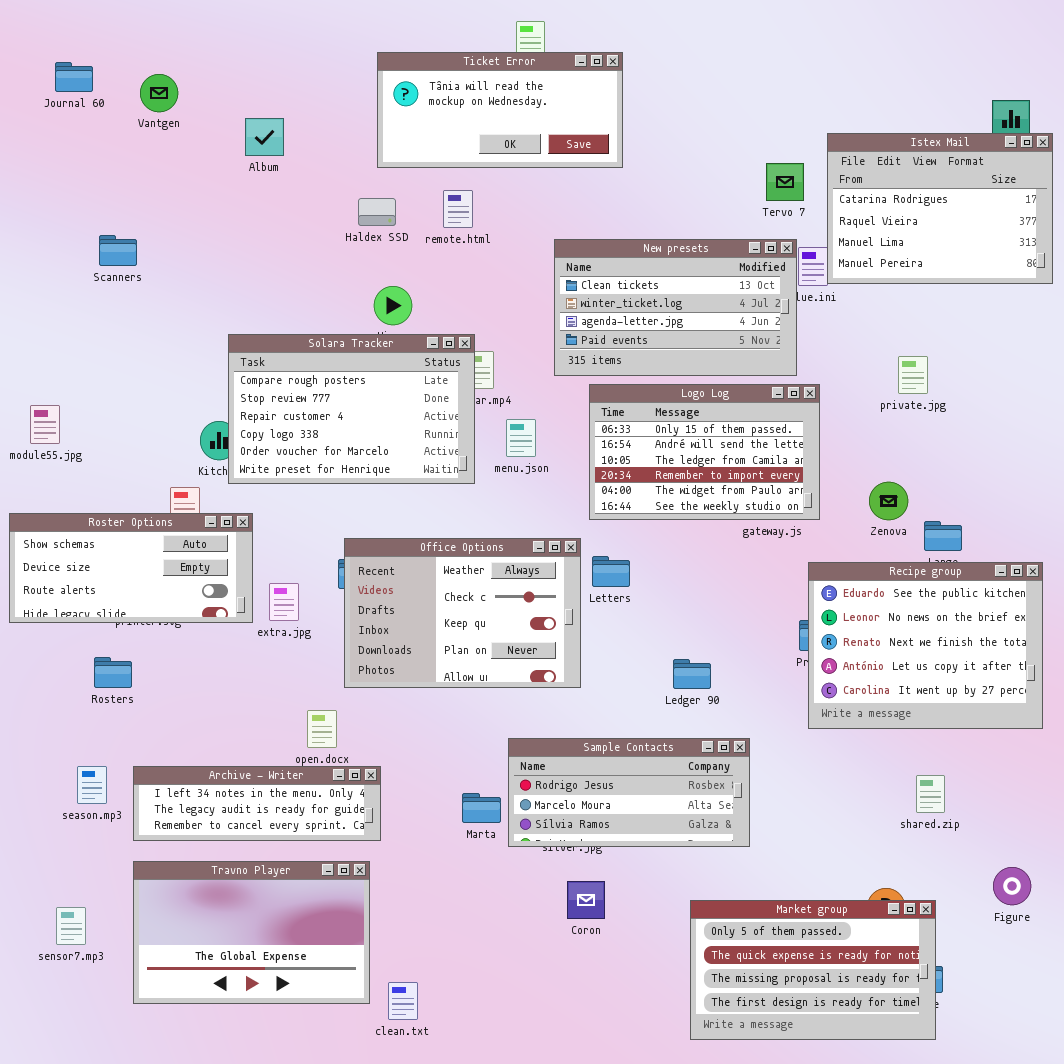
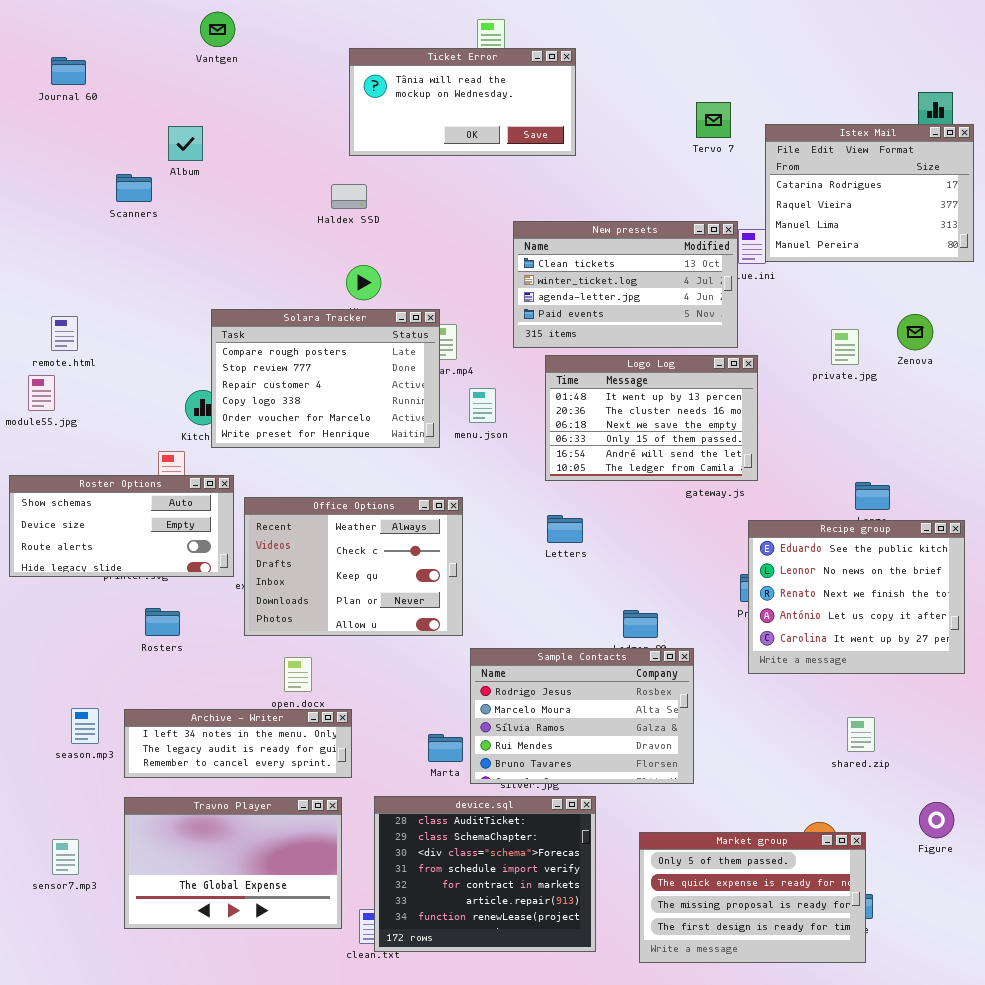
Vantgen: [140,74,178,112] -> [200,12,235,47], moved
Album: [245,118,284,156] -> [168,126,203,161], moved
Tervo 7: [766,163,804,201] -> [696,102,731,138], moved
remote.html: [443,190,473,228] -> [51,316,78,351], moved
Scanners: [99,235,137,266] -> [116,174,152,202], moved
Logo Log: [589,384,820,520] -> [545,355,758,481], scrolled up 3 rows
Zenova: [869,482,908,520] -> [897,314,933,350], moved
Office Options: [344,538,581,688] -> [244,497,463,636], moved
Rosters: [94,657,132,688] -> [145,608,180,636], moved
Sample Contacts: [508,738,750,847] -> [470,648,694,784], resized
device.sql: none -> [374,796,596,952], opened

